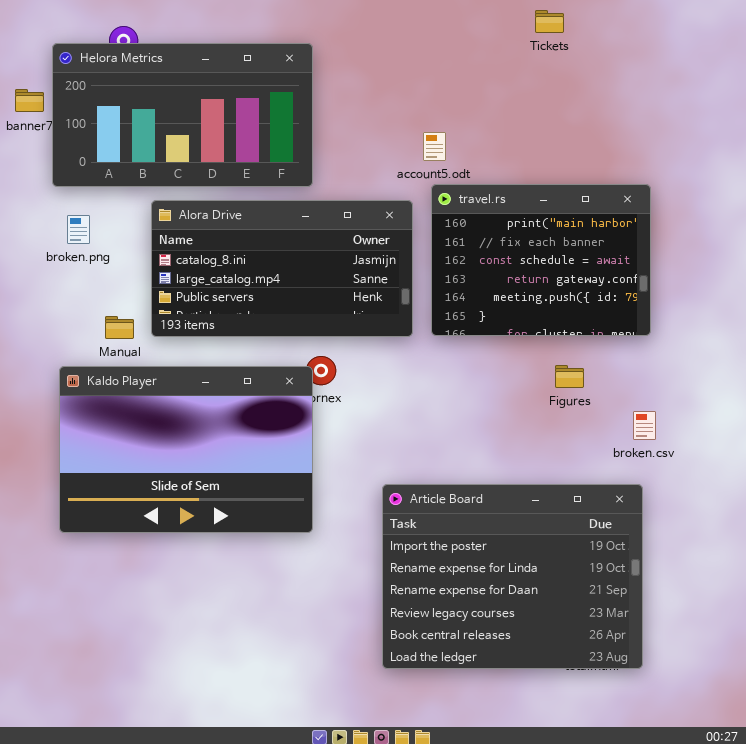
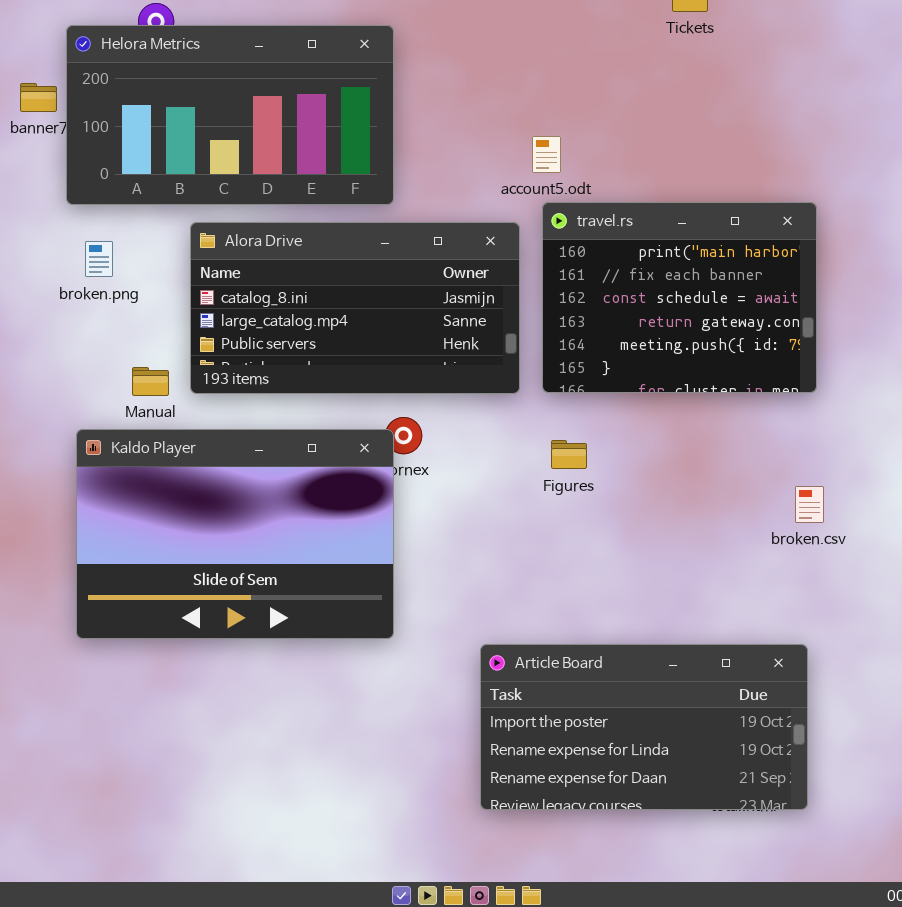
Figures: [555,365,584,388] -> [551,440,587,469], moved
Article Board: [382,484,643,669] -> [480,644,808,810], resized

